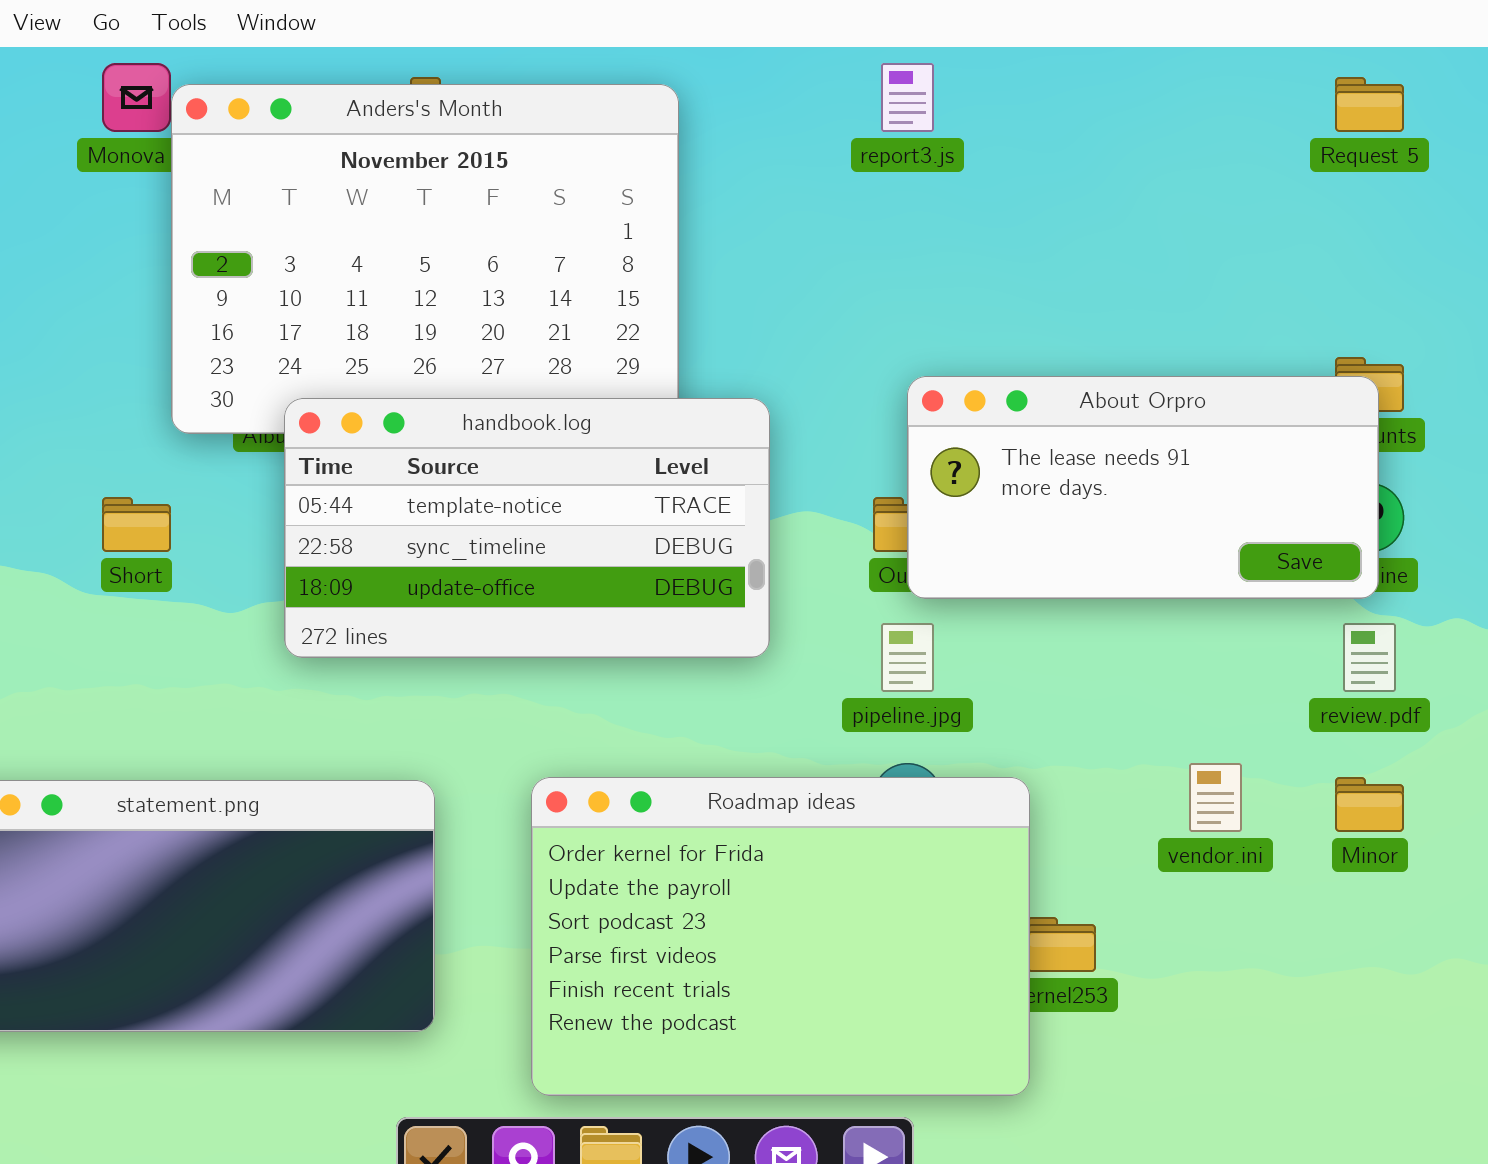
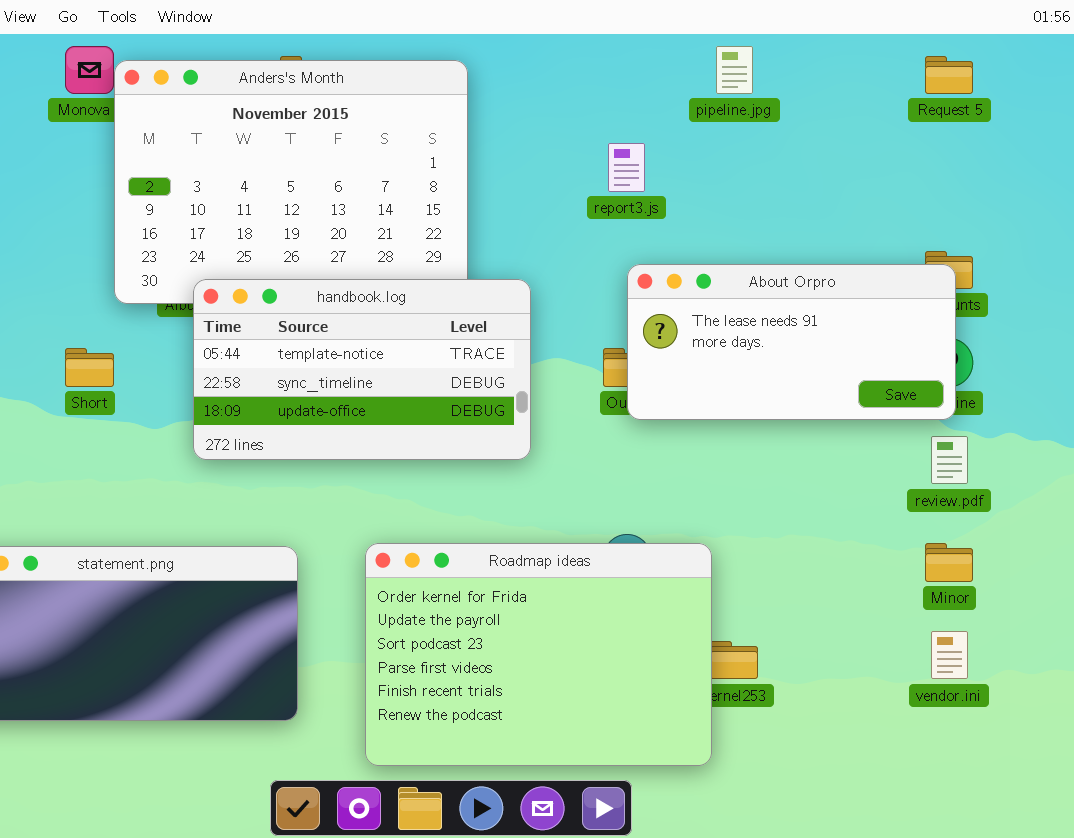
report3.js: [881,63,934,132] -> [608,143,645,192], moved
pipeline.jpg: [881,623,934,692] -> [716,46,753,94], moved
vendor.ini: [1189,763,1242,832] -> [931,631,968,679], moved

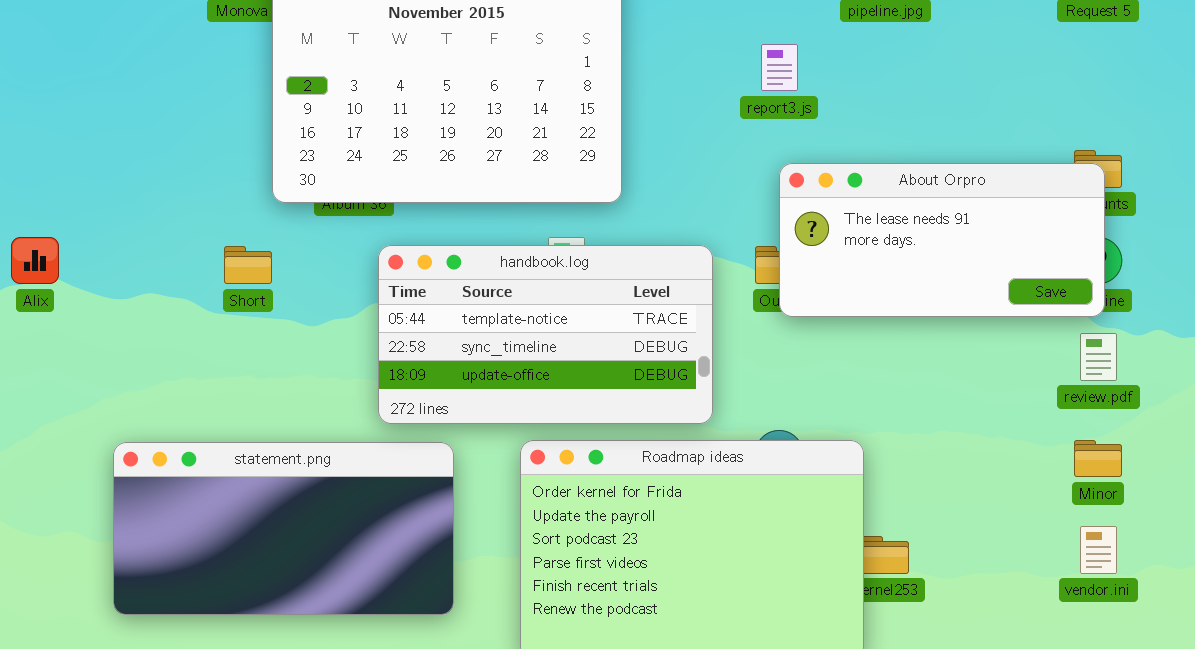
handbook.log: [193,279,531,460] -> [378,245,713,424], moved

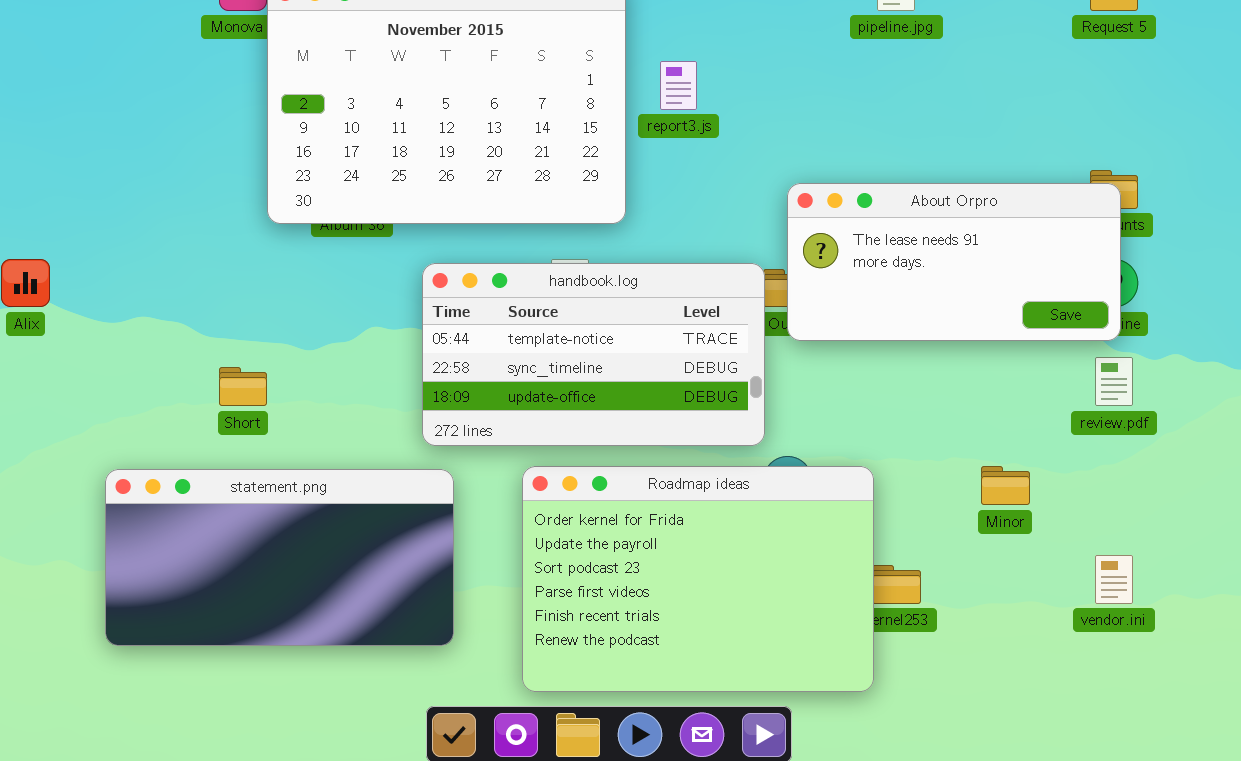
report3.js: [761,44,798,91] -> [660,61,697,110], moved
handbook.log: [378,245,713,424] -> [422,263,765,446], moved
Short: [224,246,272,284] -> [219,367,267,406], moved
Minor: [1074,440,1122,477] -> [981,466,1030,505], moved

